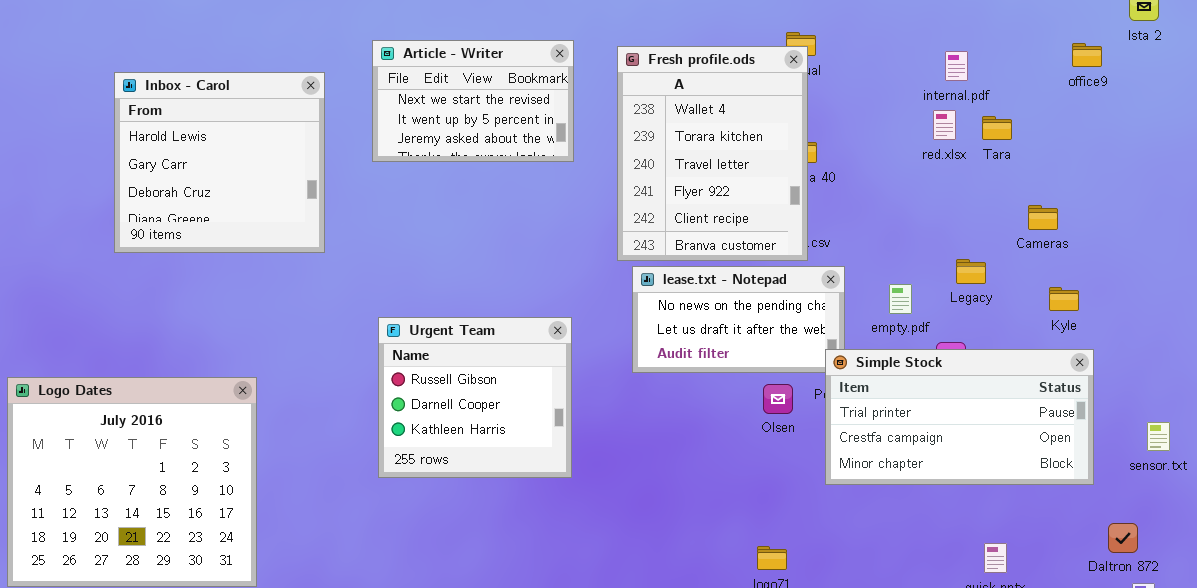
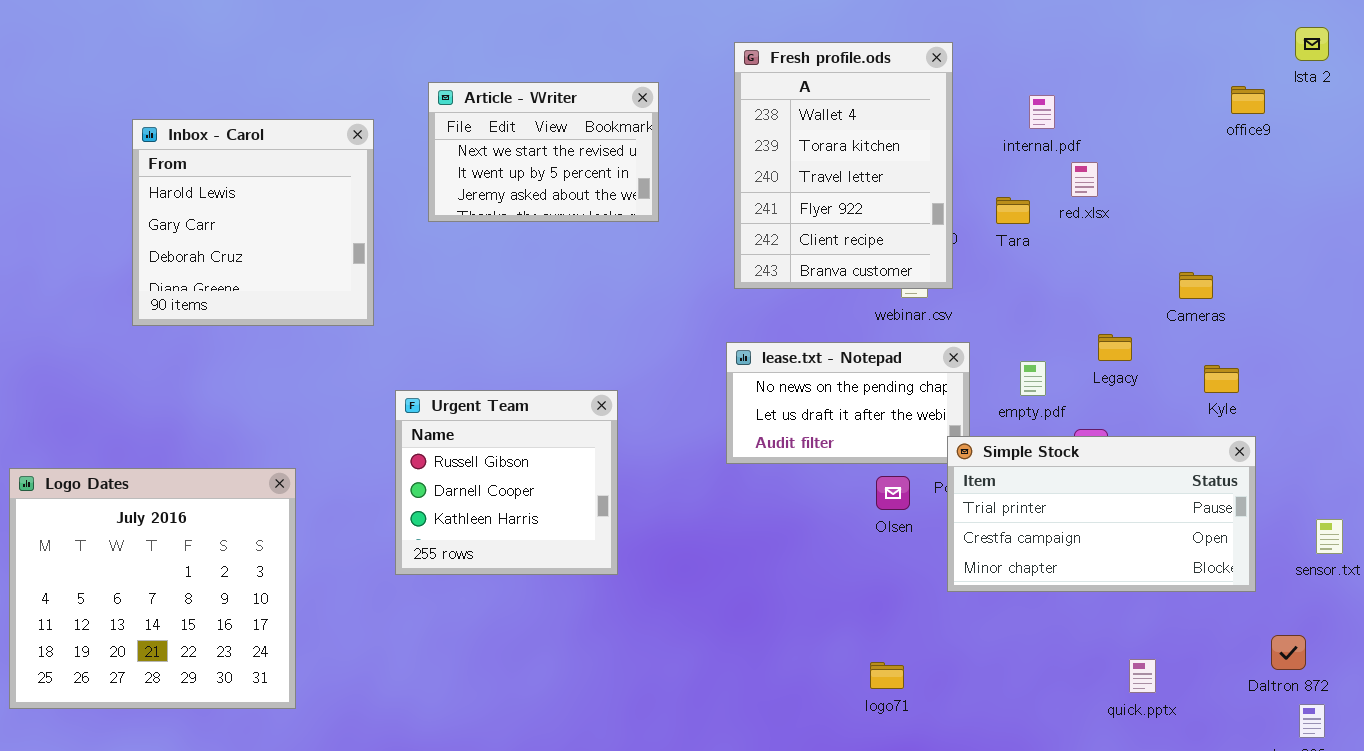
Fresh profile.ods: [617,46,808,261] -> [734,42,953,289], moved
internal.pdf: [945,51,968,81] -> [1029,95,1055,129], moved
Tara: [982,116,1012,140] -> [996,197,1030,224], moved
Urgent Team: [378,317,572,478] -> [395,390,618,575], moved

